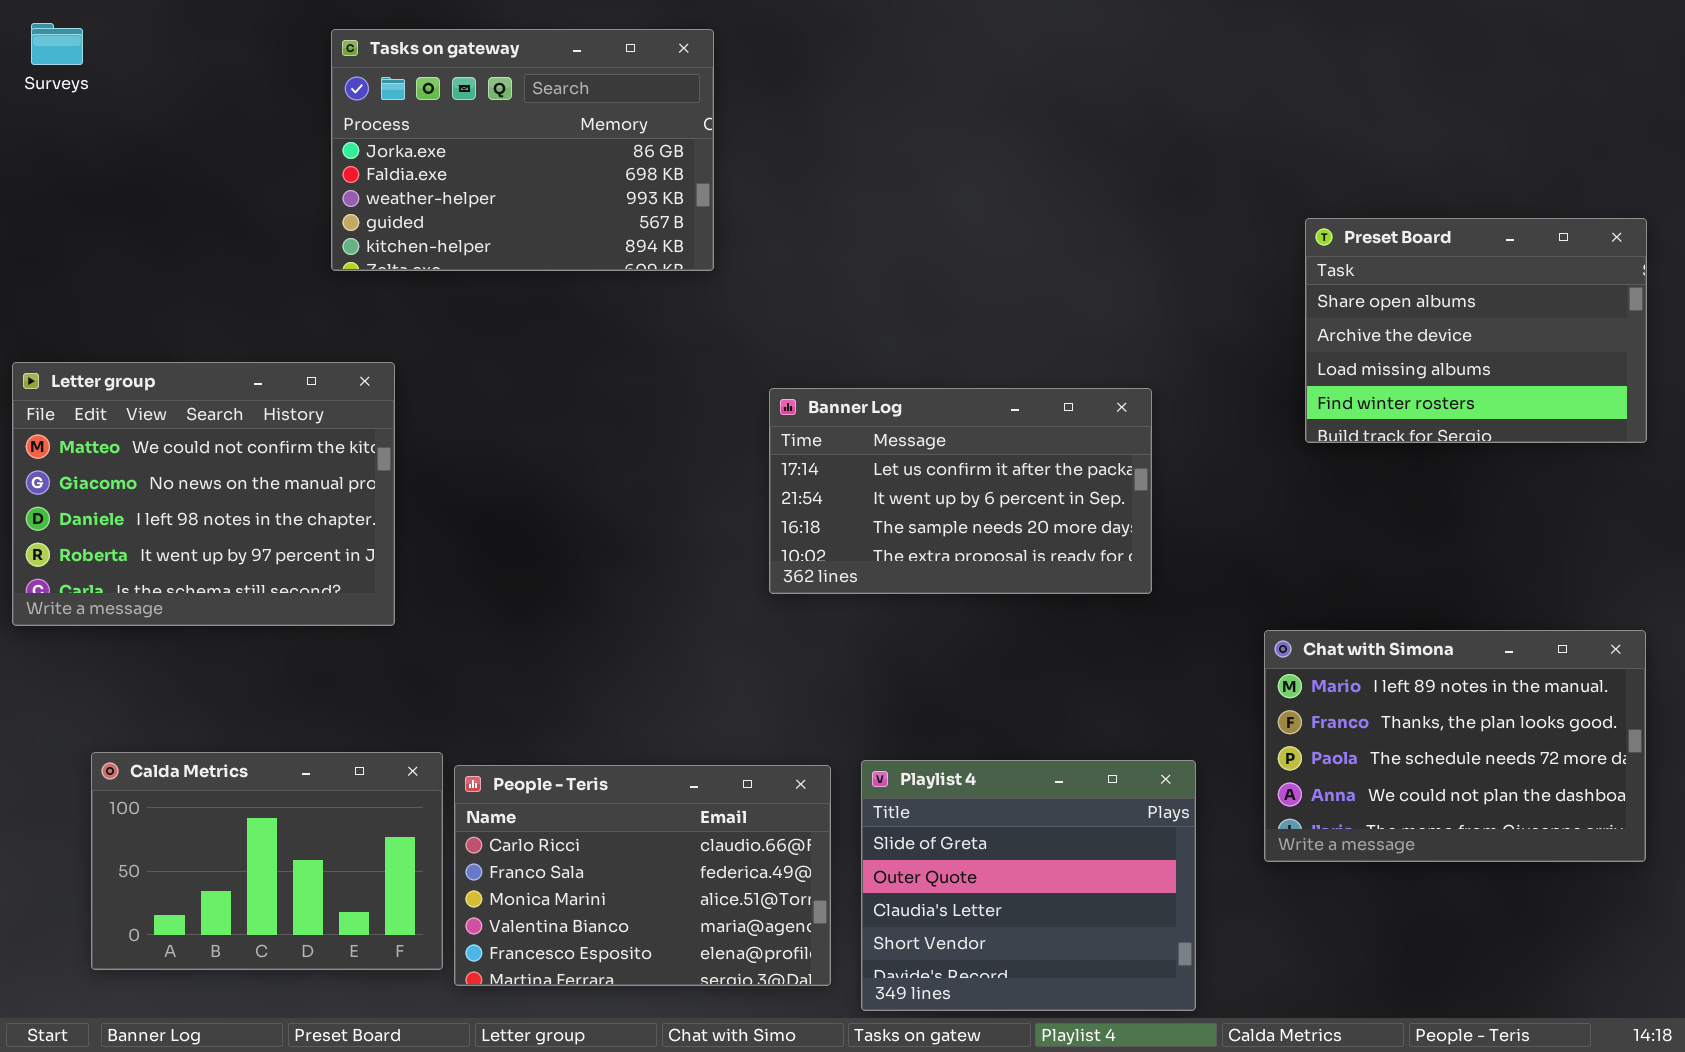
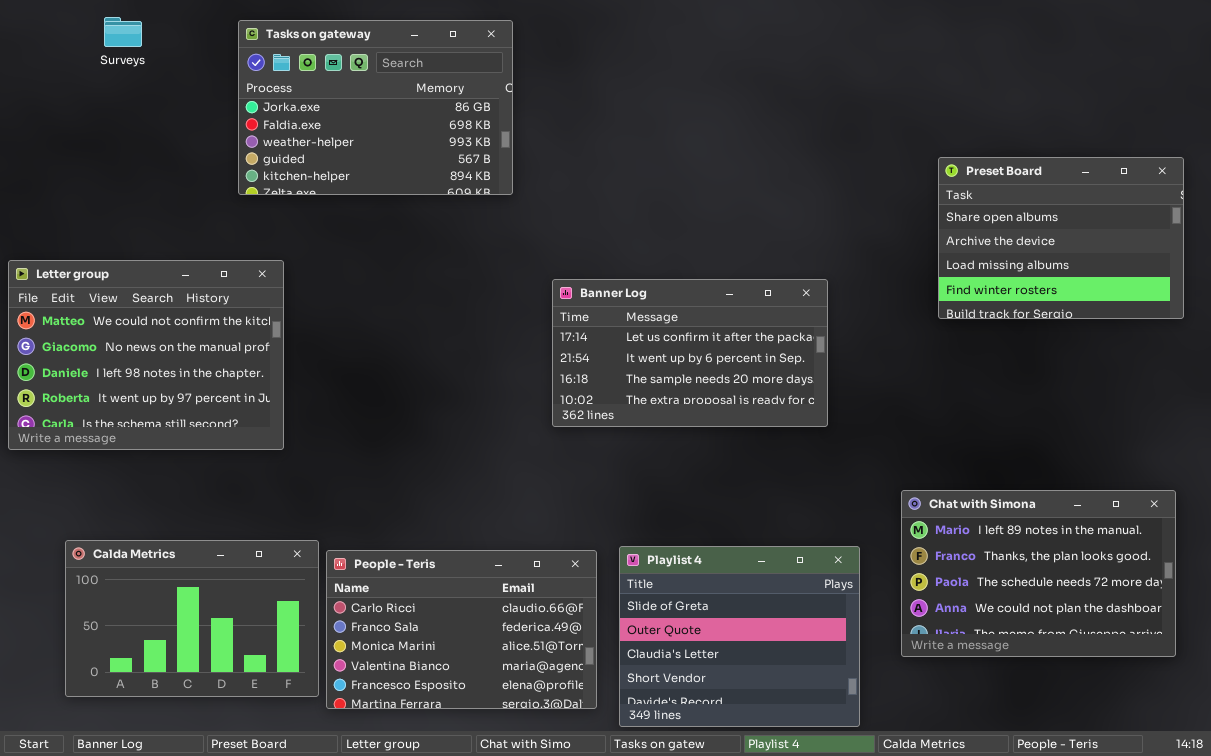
Surveys: [31,23,83,65] -> [104,17,142,47], moved
Chat with Simona: [1264,630,1646,862] -> [901,490,1176,657], moved

